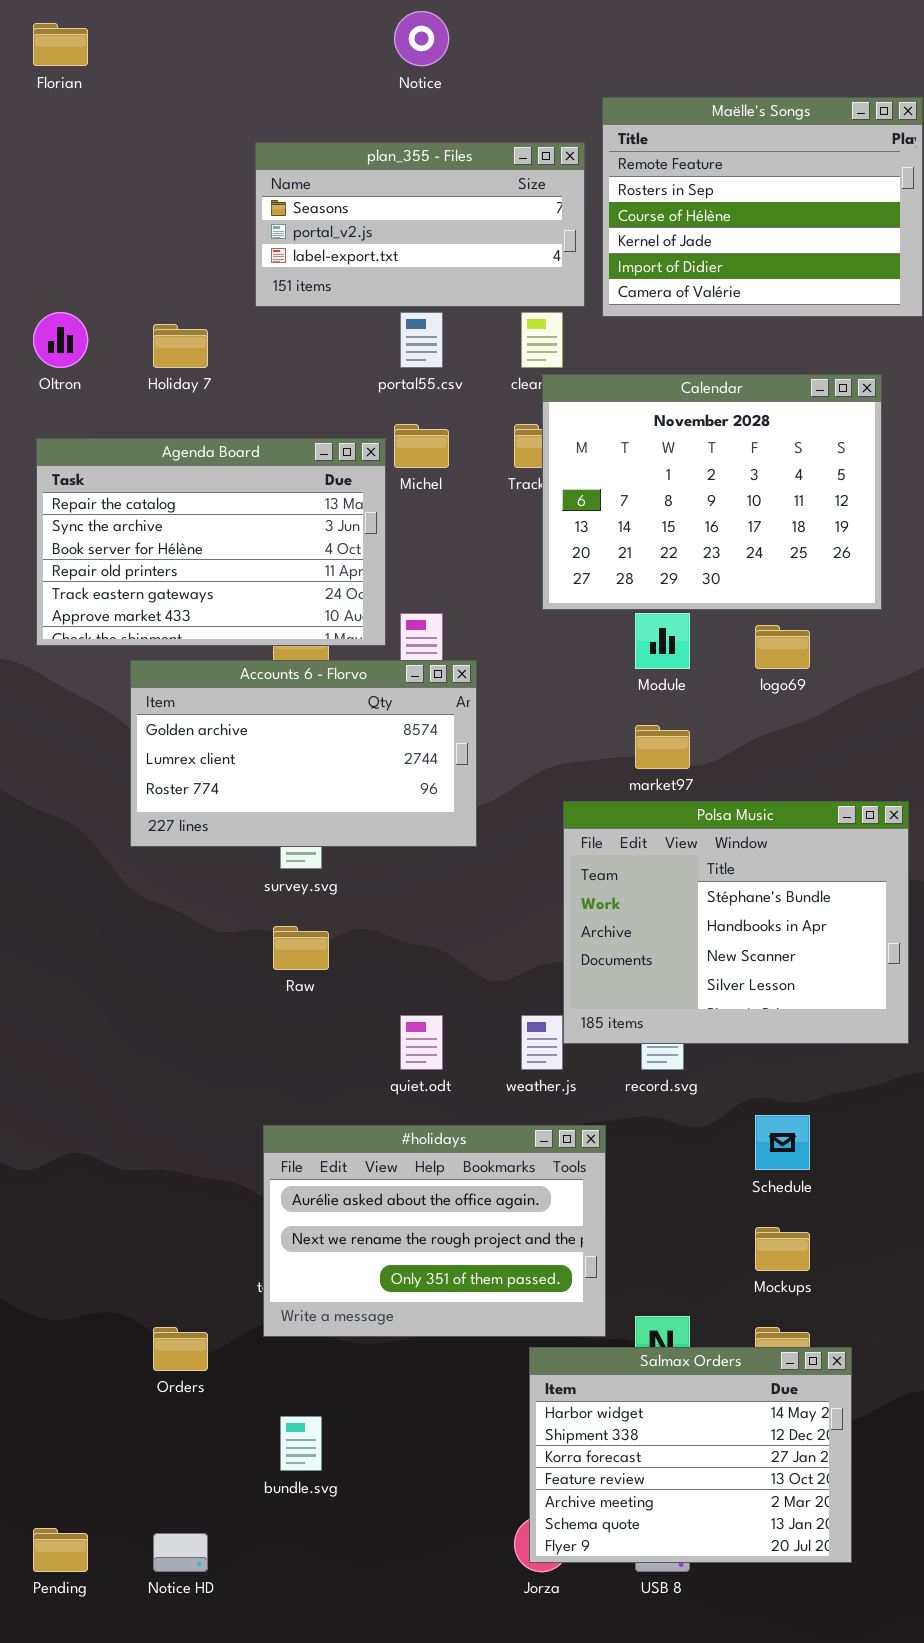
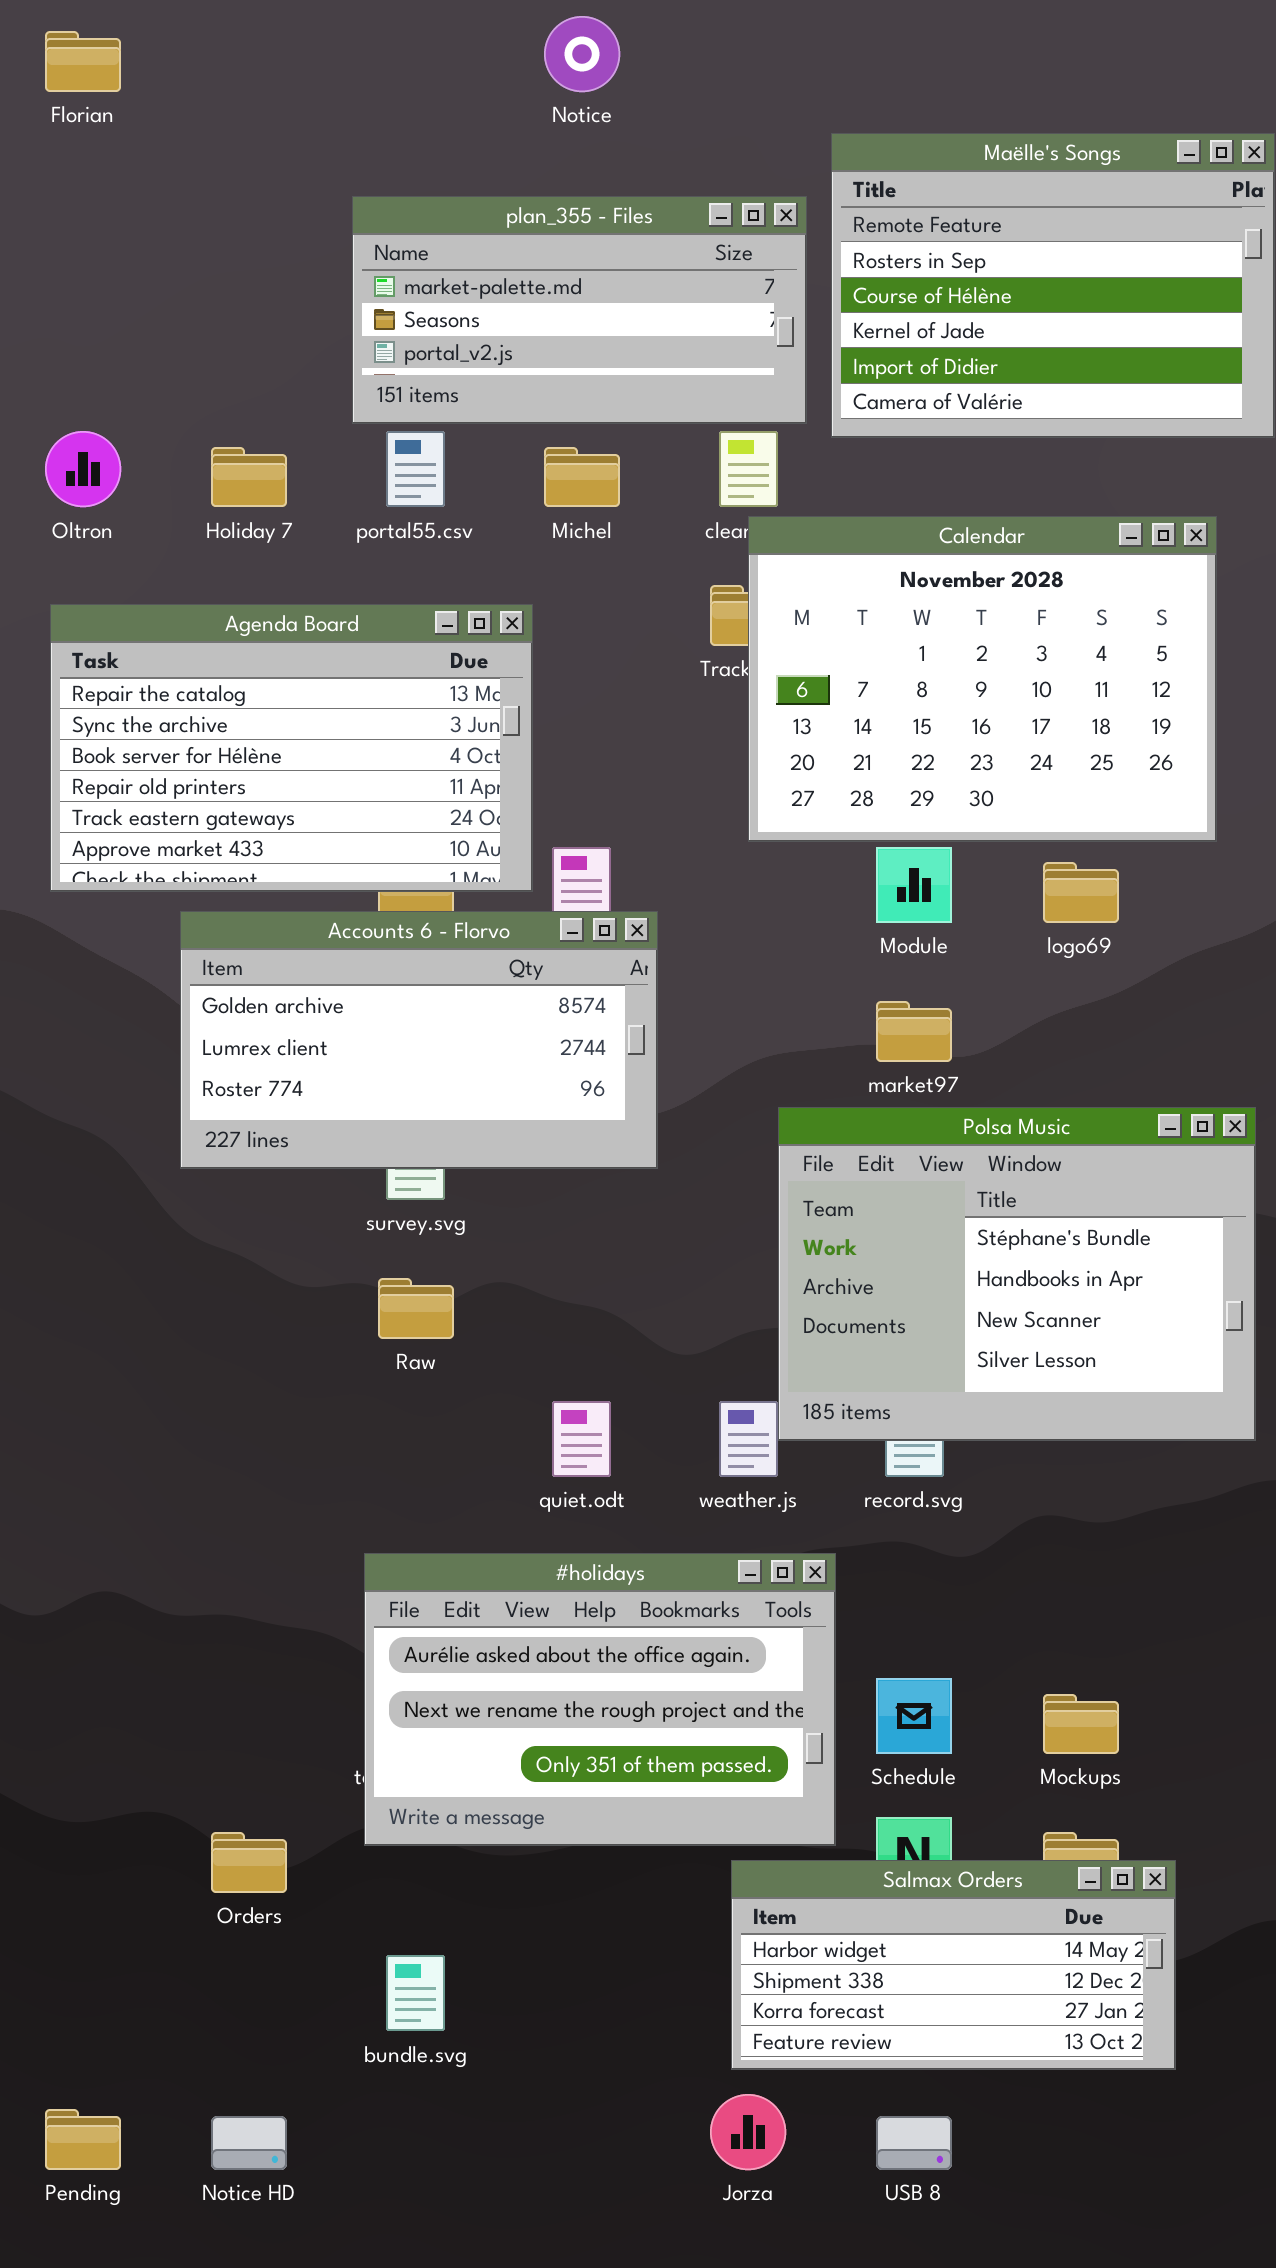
plan_355 - Files: [255,142,585,307] -> [352,196,807,424], scrolled up 1 row
portal55.csv: [400,312,443,368] -> [386,431,445,507], moved
Michel: [394,424,449,468] -> [544,447,620,507], moved
Schedule: [755,1115,810,1170] -> [876,1678,952,1754], moved
Salmax Orders: [529,1347,852,1563] -> [731,1860,1176,2070], resized

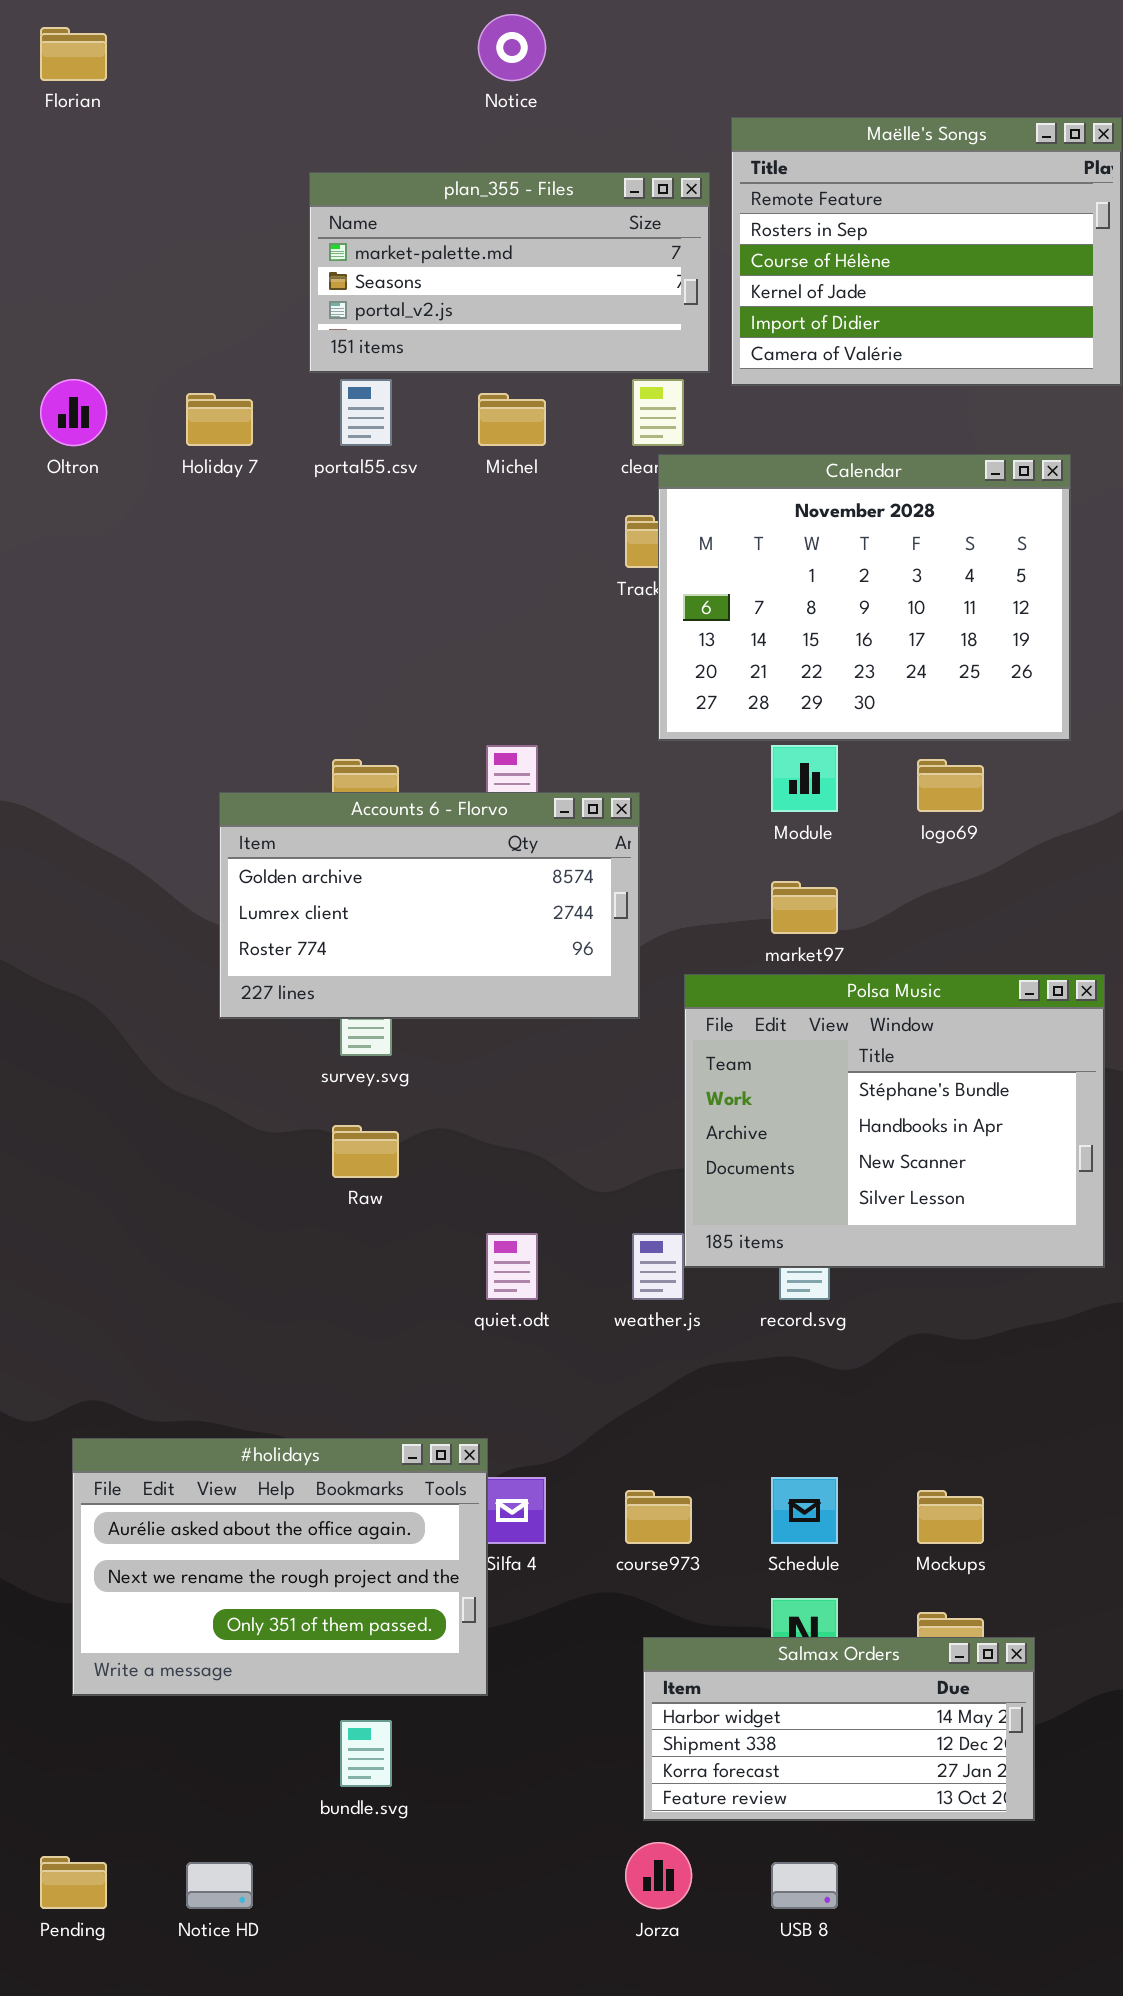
Agenda Board: [50,604,533,892] -> none, closed
Accounts 6 - Florvo: [180,911,658,1169] -> [219,792,640,1019], moved
#holidays: [364,1553,836,1846] -> [72,1438,488,1696], moved

